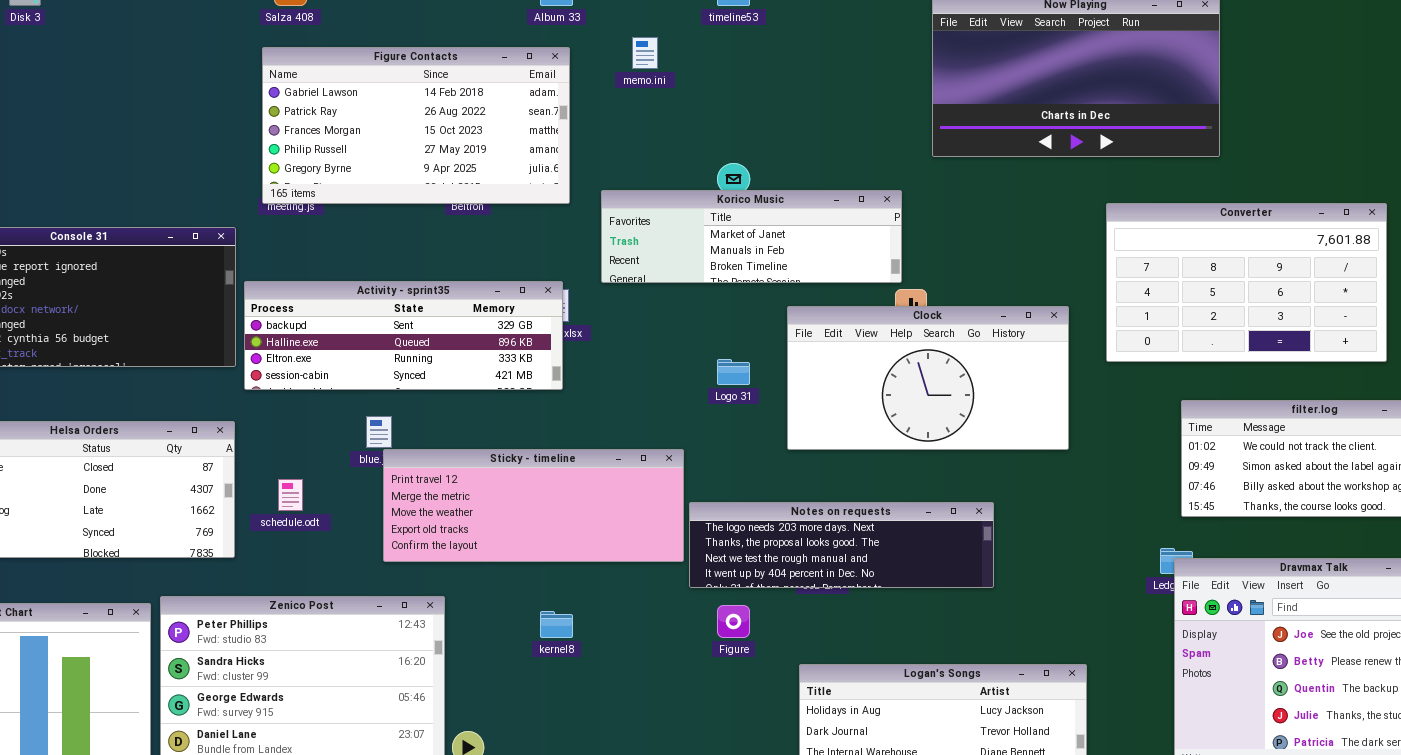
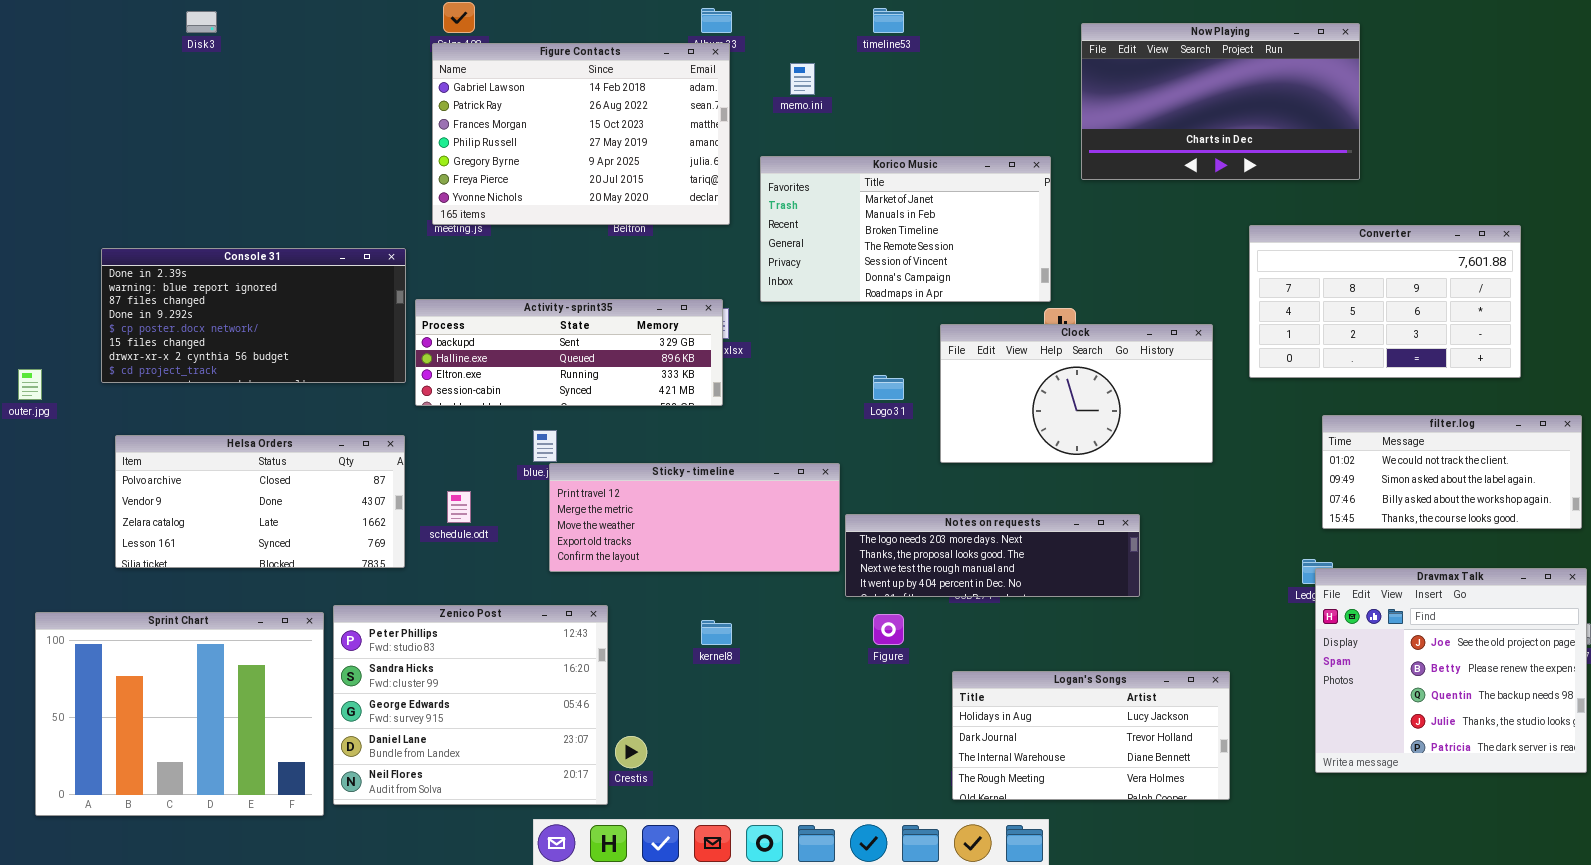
Figure Contacts: [262,47,570,204] -> [432,43,730,225], resized
Korico Music: [601,190,902,283] -> [760,156,1051,302], resized

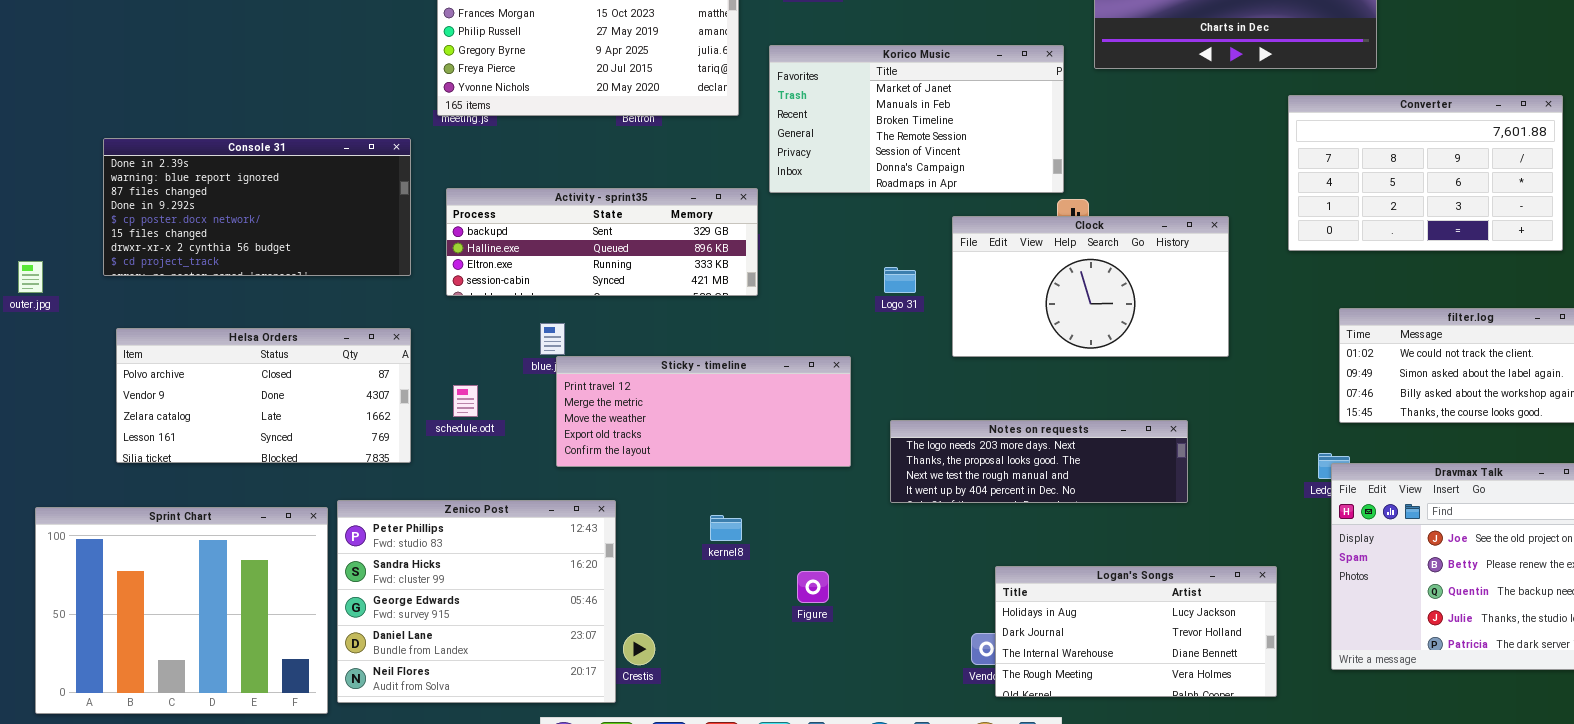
Converter: [1249,225,1521,378] -> [1288,95,1563,251], moved
Activity - sprint35: [415,299,723,406] -> [446,188,758,296], moved
Notes on requests: [845,514,1140,597] -> [890,420,1188,503], moved
Figure: [873,614,904,645] -> [797,571,829,603], moved
Logan's Songs: [952,671,1230,800] -> [995,566,1277,697], moved

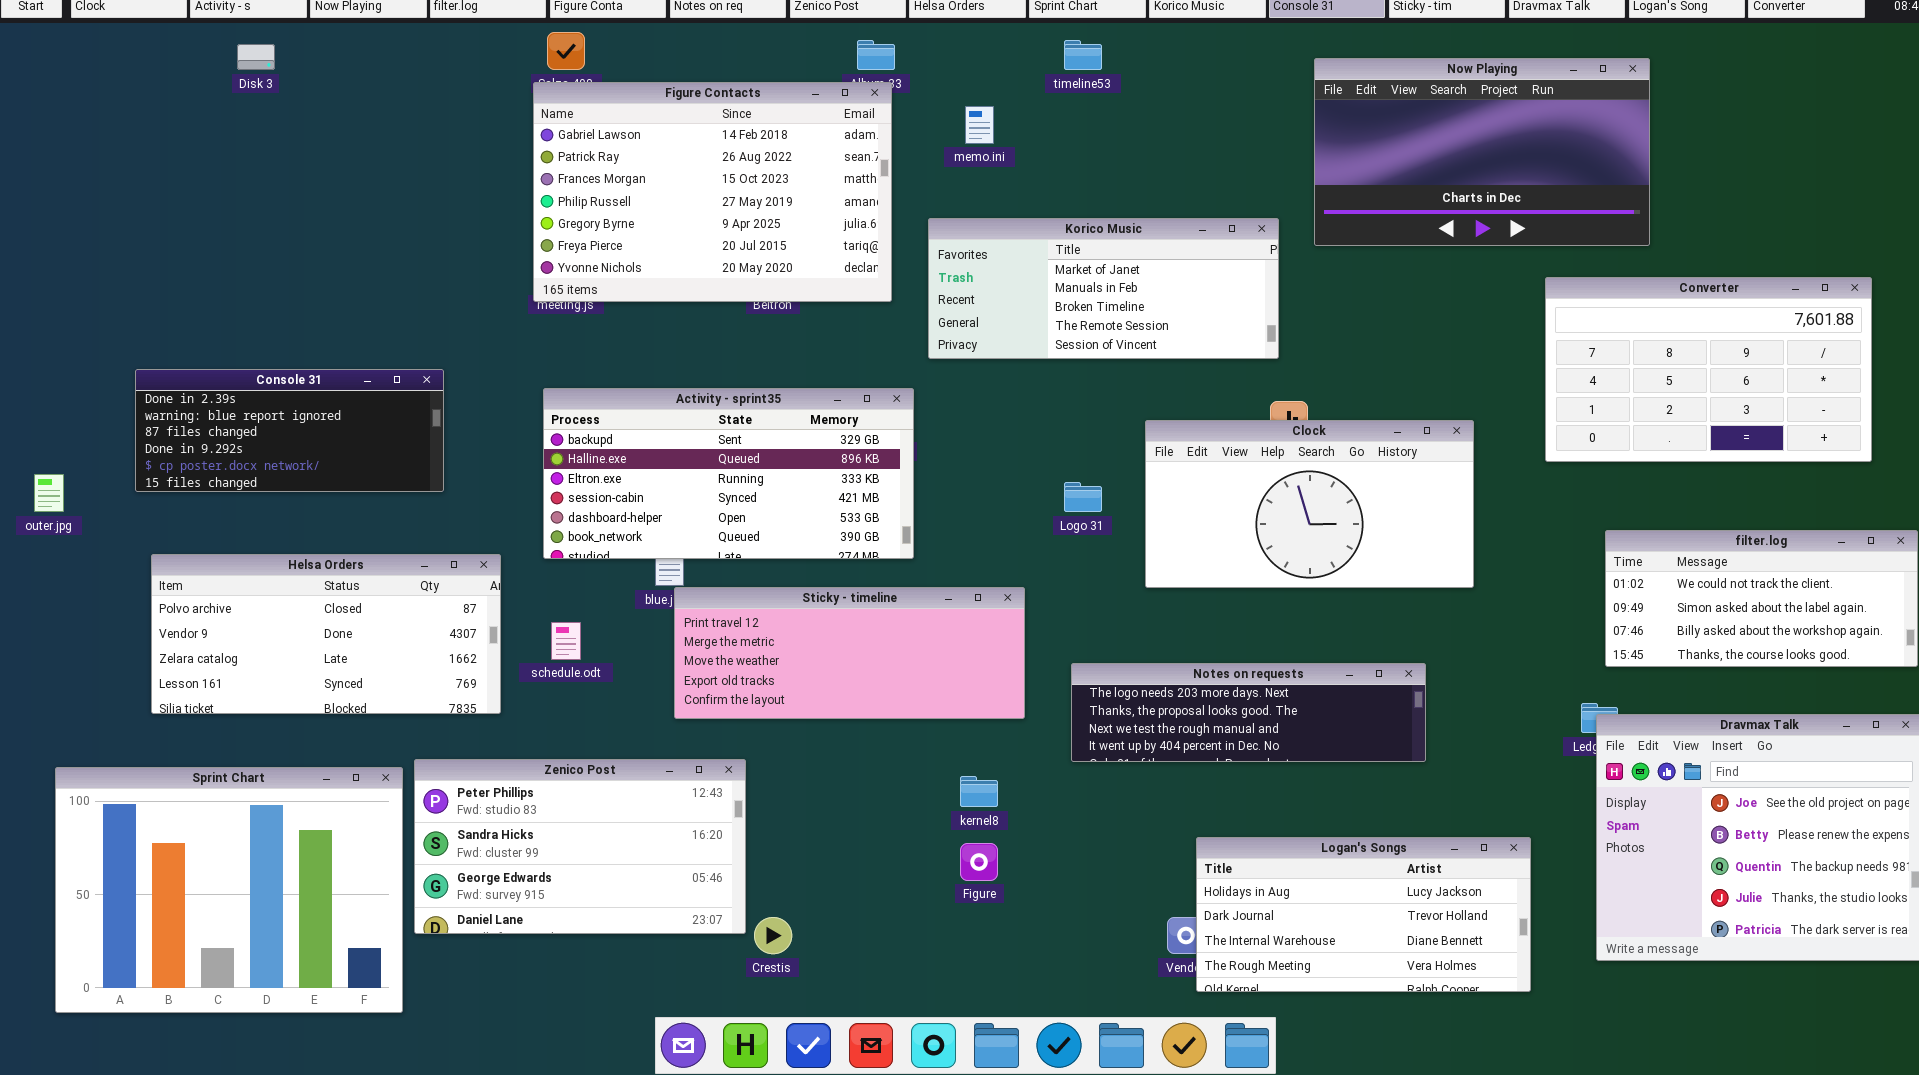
Korico Music: [769,45,1064,193] -> [928,218,1279,359], resized
Console 31: [103,138,411,276] -> [135,369,444,492], resized
Activity - sprint35: [446,188,758,296] -> [543,388,914,559], resized
Zenico Post: [337,500,616,703] -> [414,759,746,934], resized
kernel8: [710,515,742,541] -> [960,776,998,807], moved

